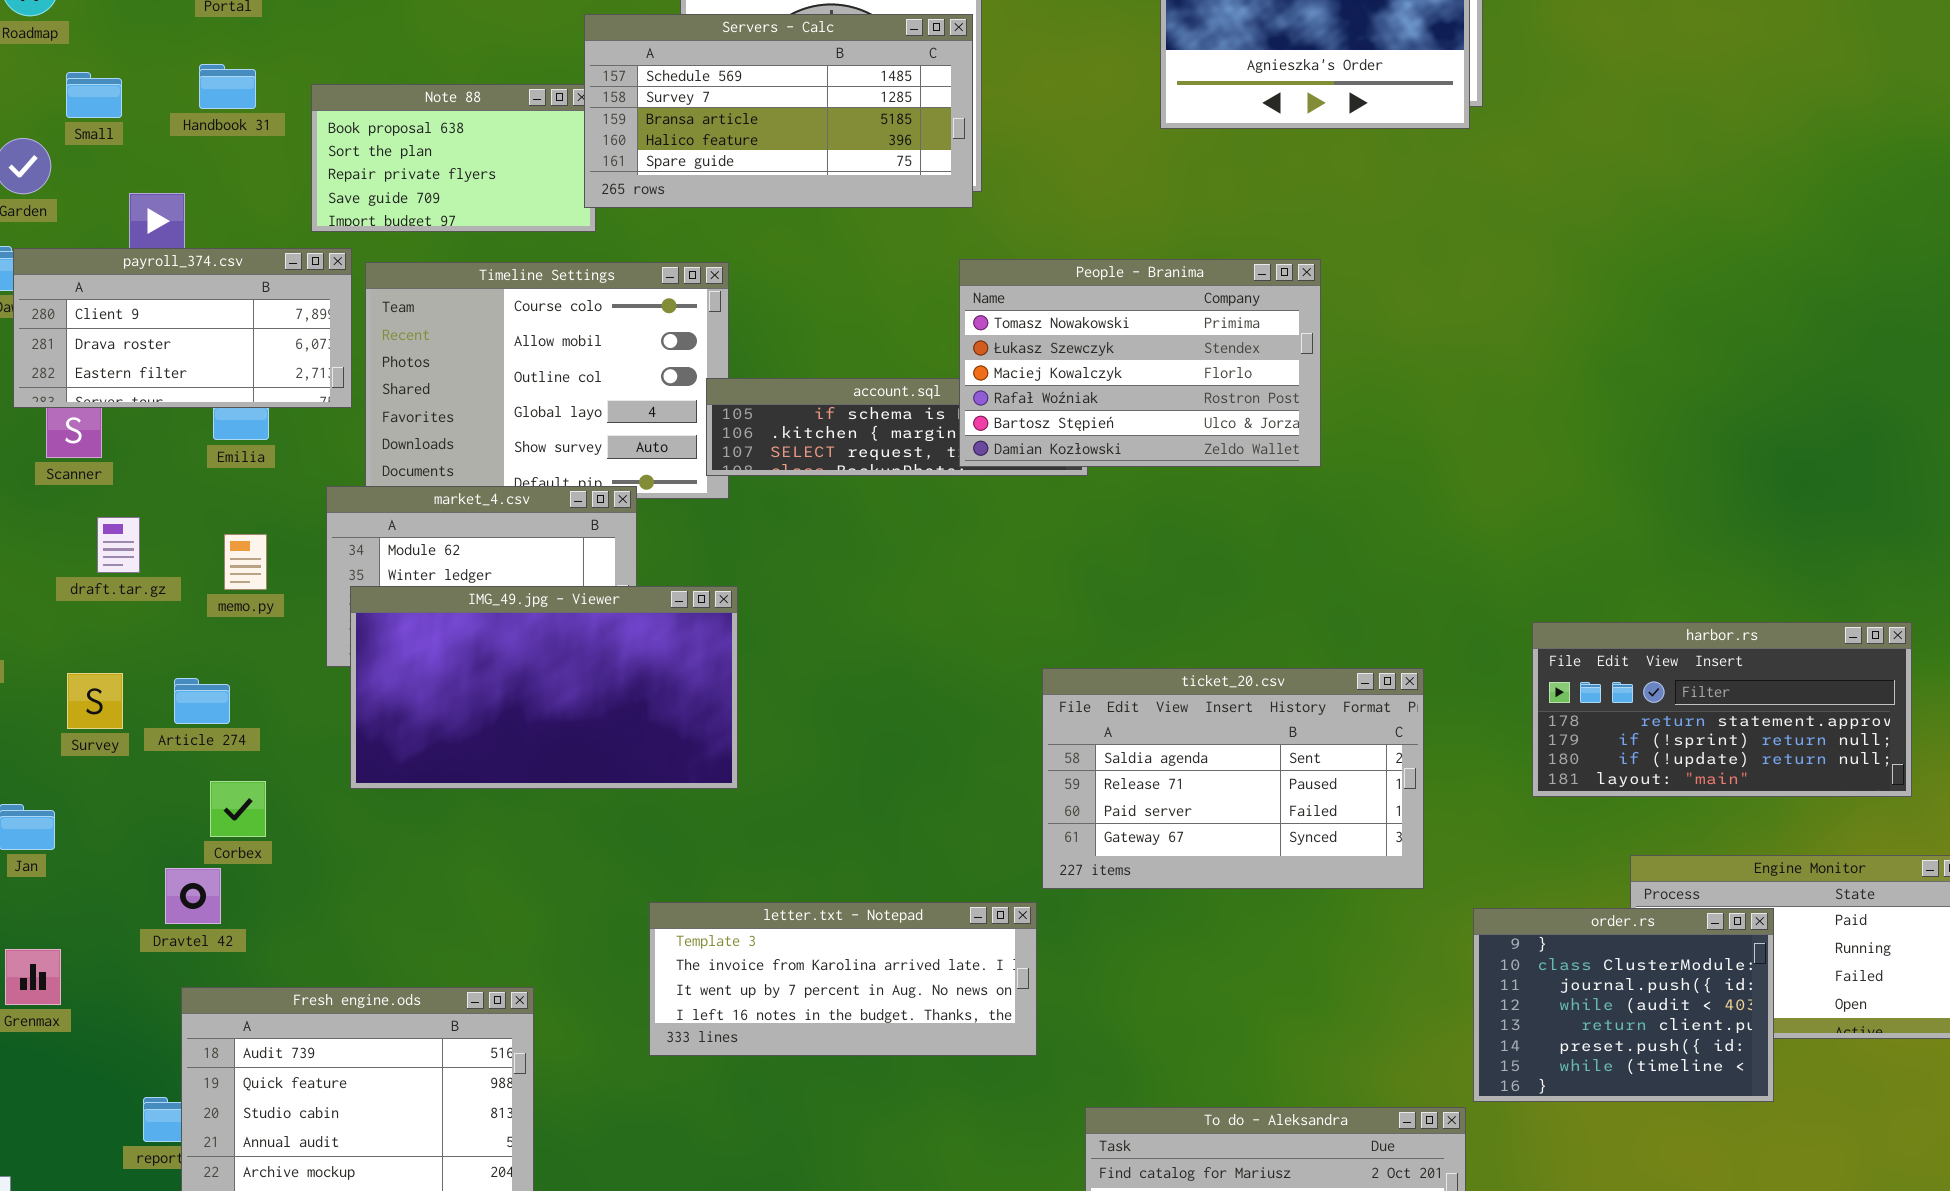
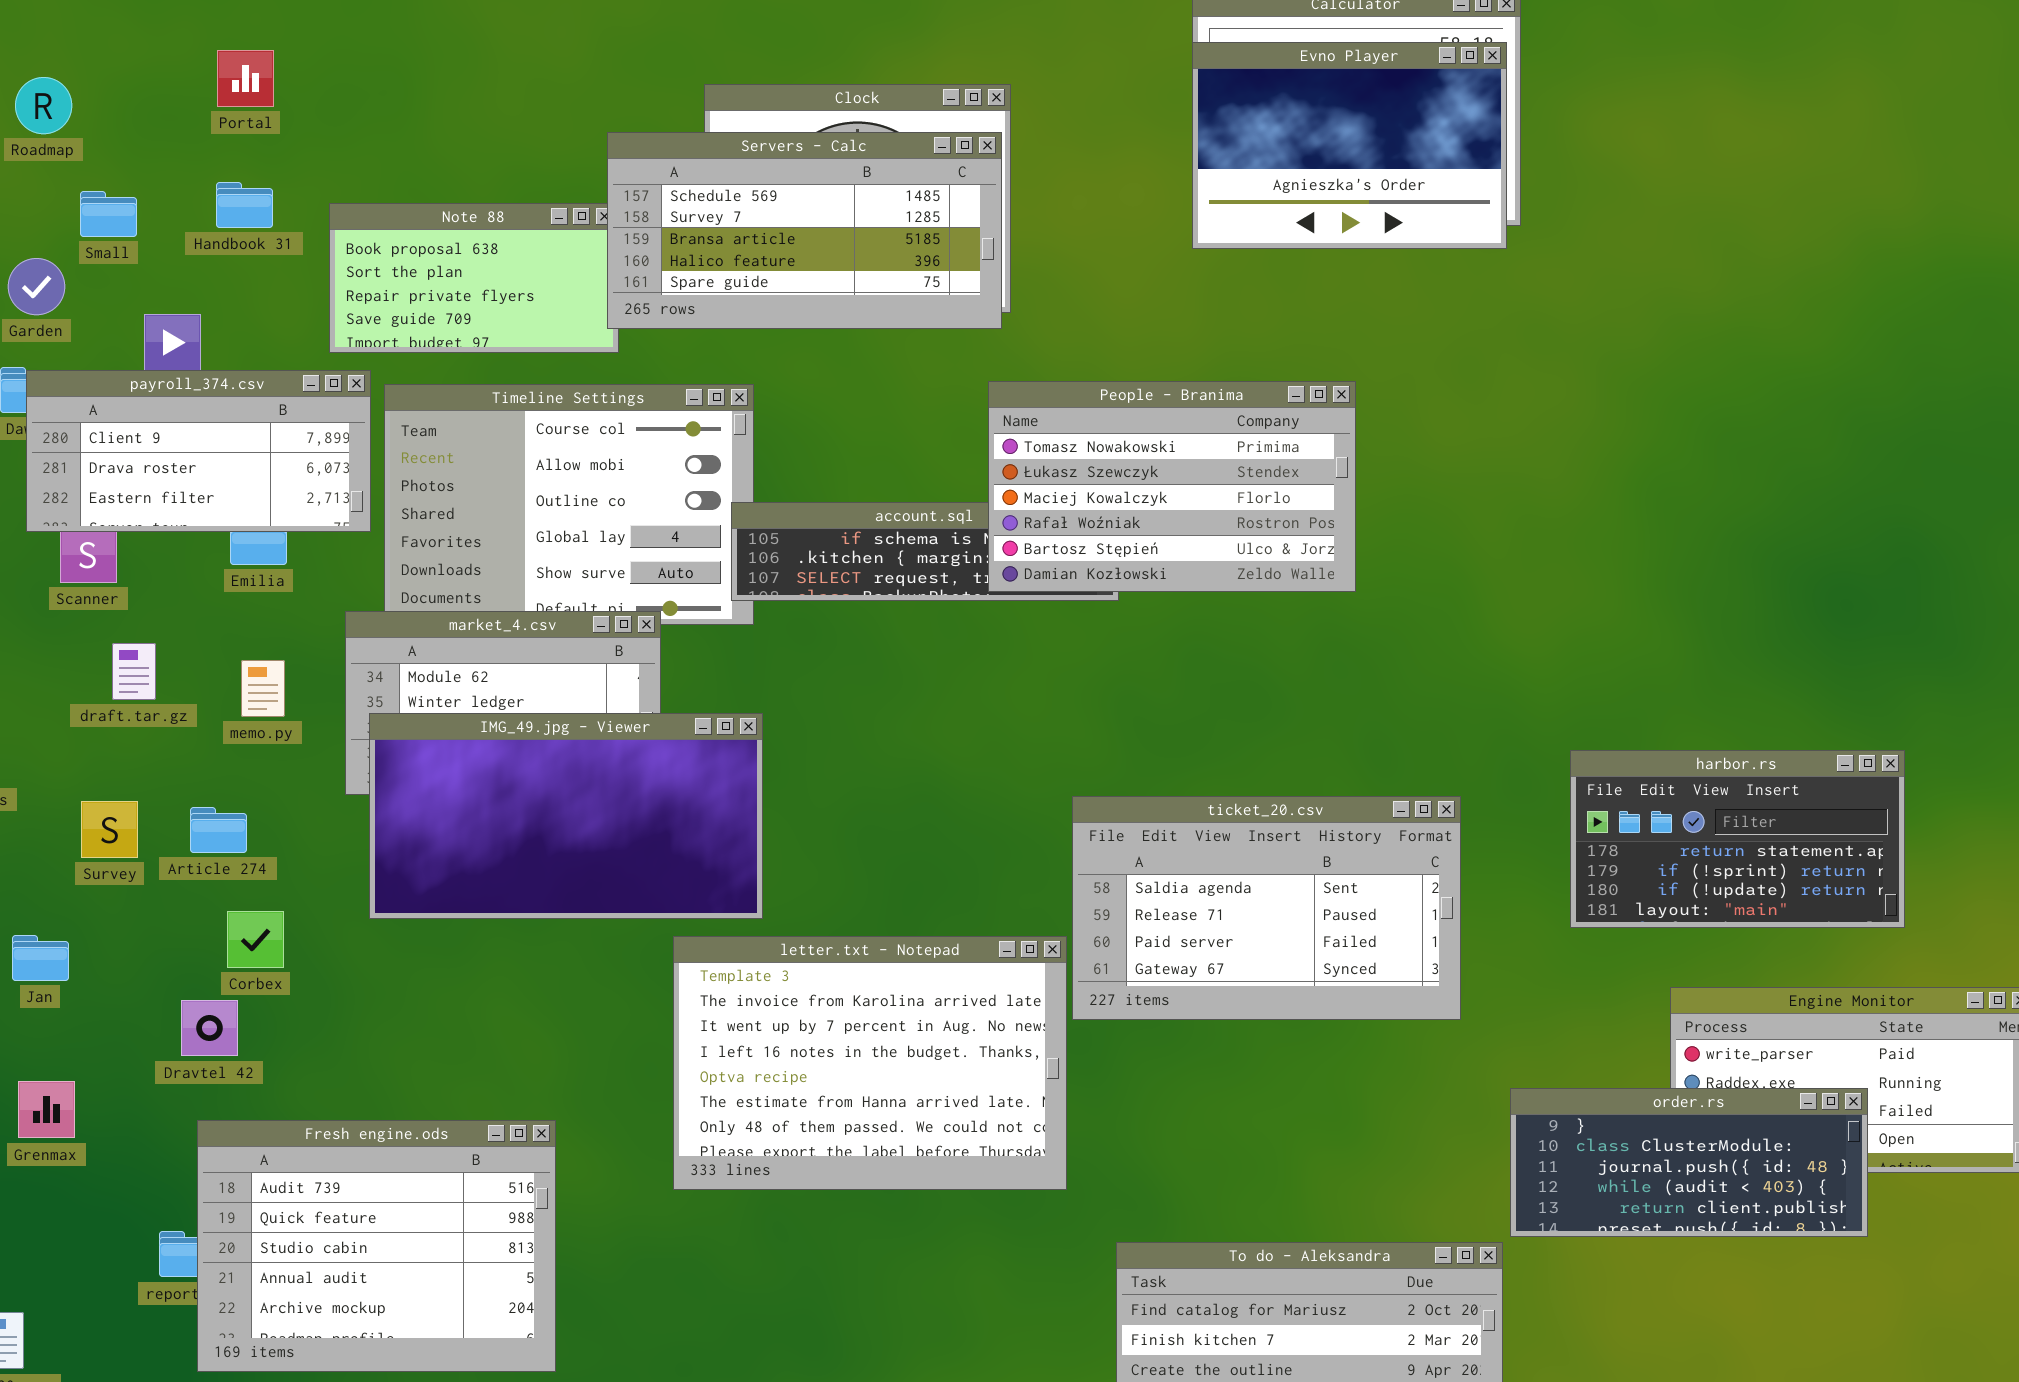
harbor.rs: [1532,622,1912,797] -> [1570,750,1905,928], resized
letter.txt - Notepad: [649,902,1037,1056] -> [673,936,1067,1190], resized
order.rs: [1473,908,1774,1102] -> [1510,1088,1868,1237], resized

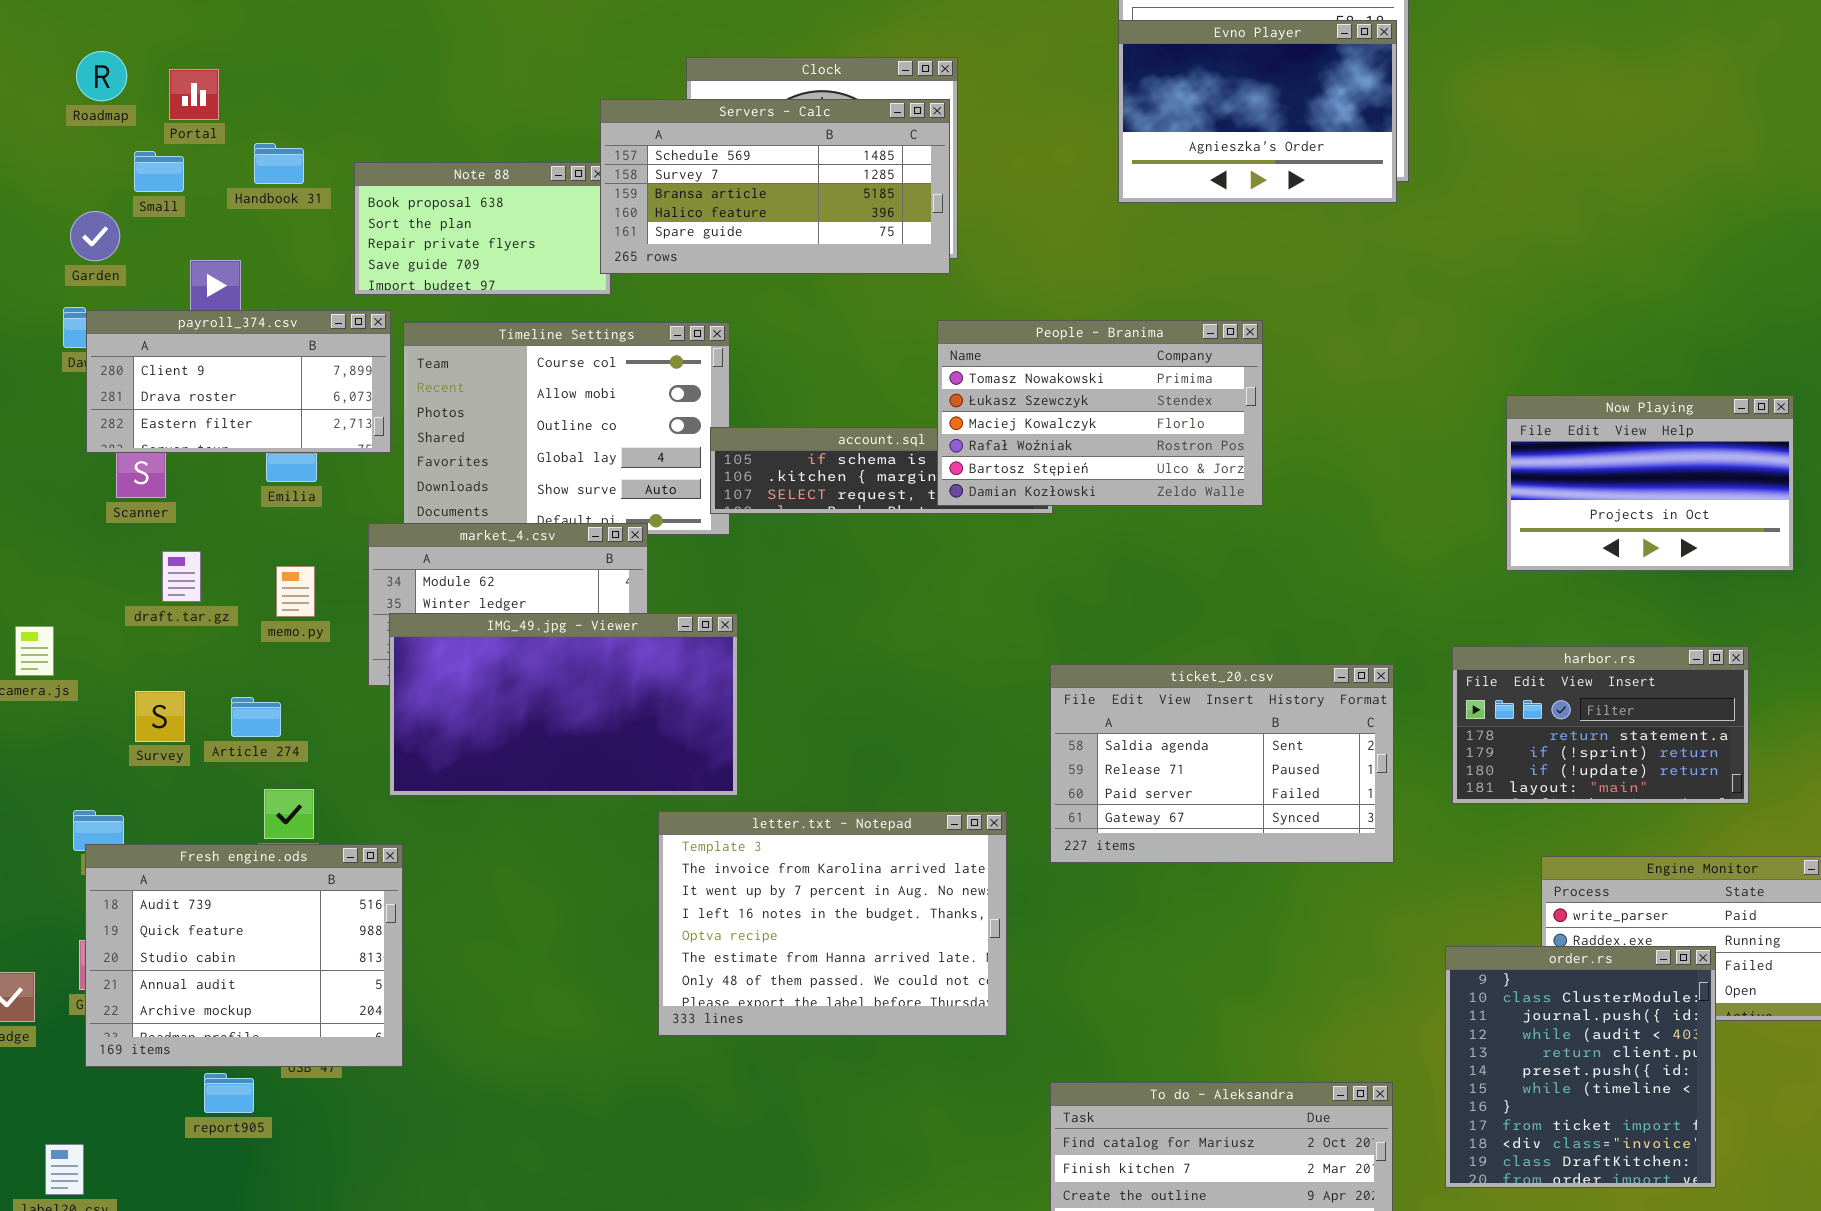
Portal: [217,50,274,107] -> [169,69,219,120], moved
Now Playing: none -> [1506,395,1794,571], opened
ticket_20.csv: [1072,796,1461,1020] -> [1050,664,1394,863], moved
order.rs: [1510,1088,1868,1237] -> [1445,946,1716,1188], resized
Fresh engine.ods: [197,1120,556,1372] -> [85,844,403,1067], moved

